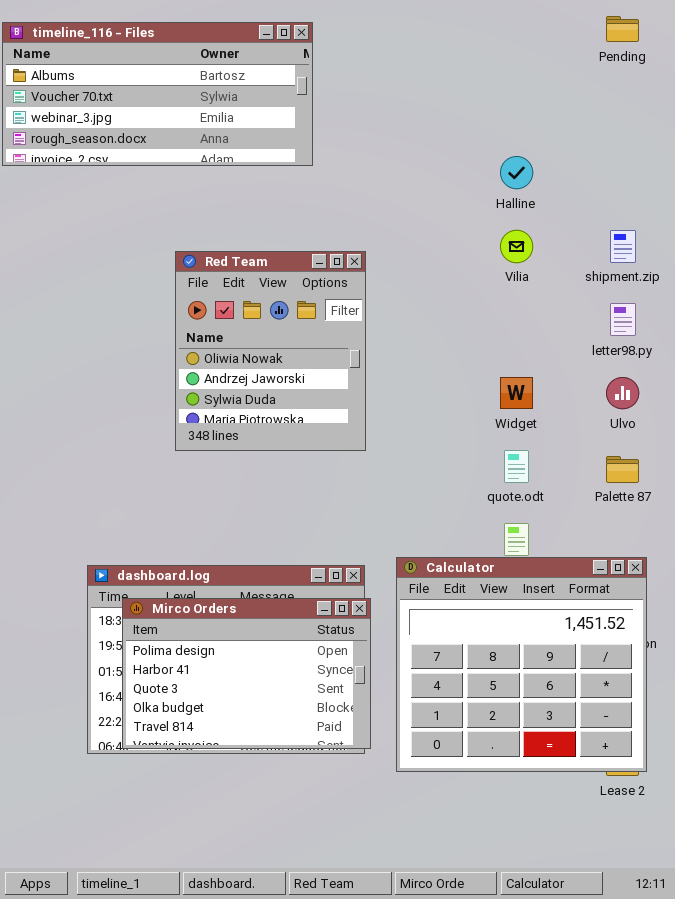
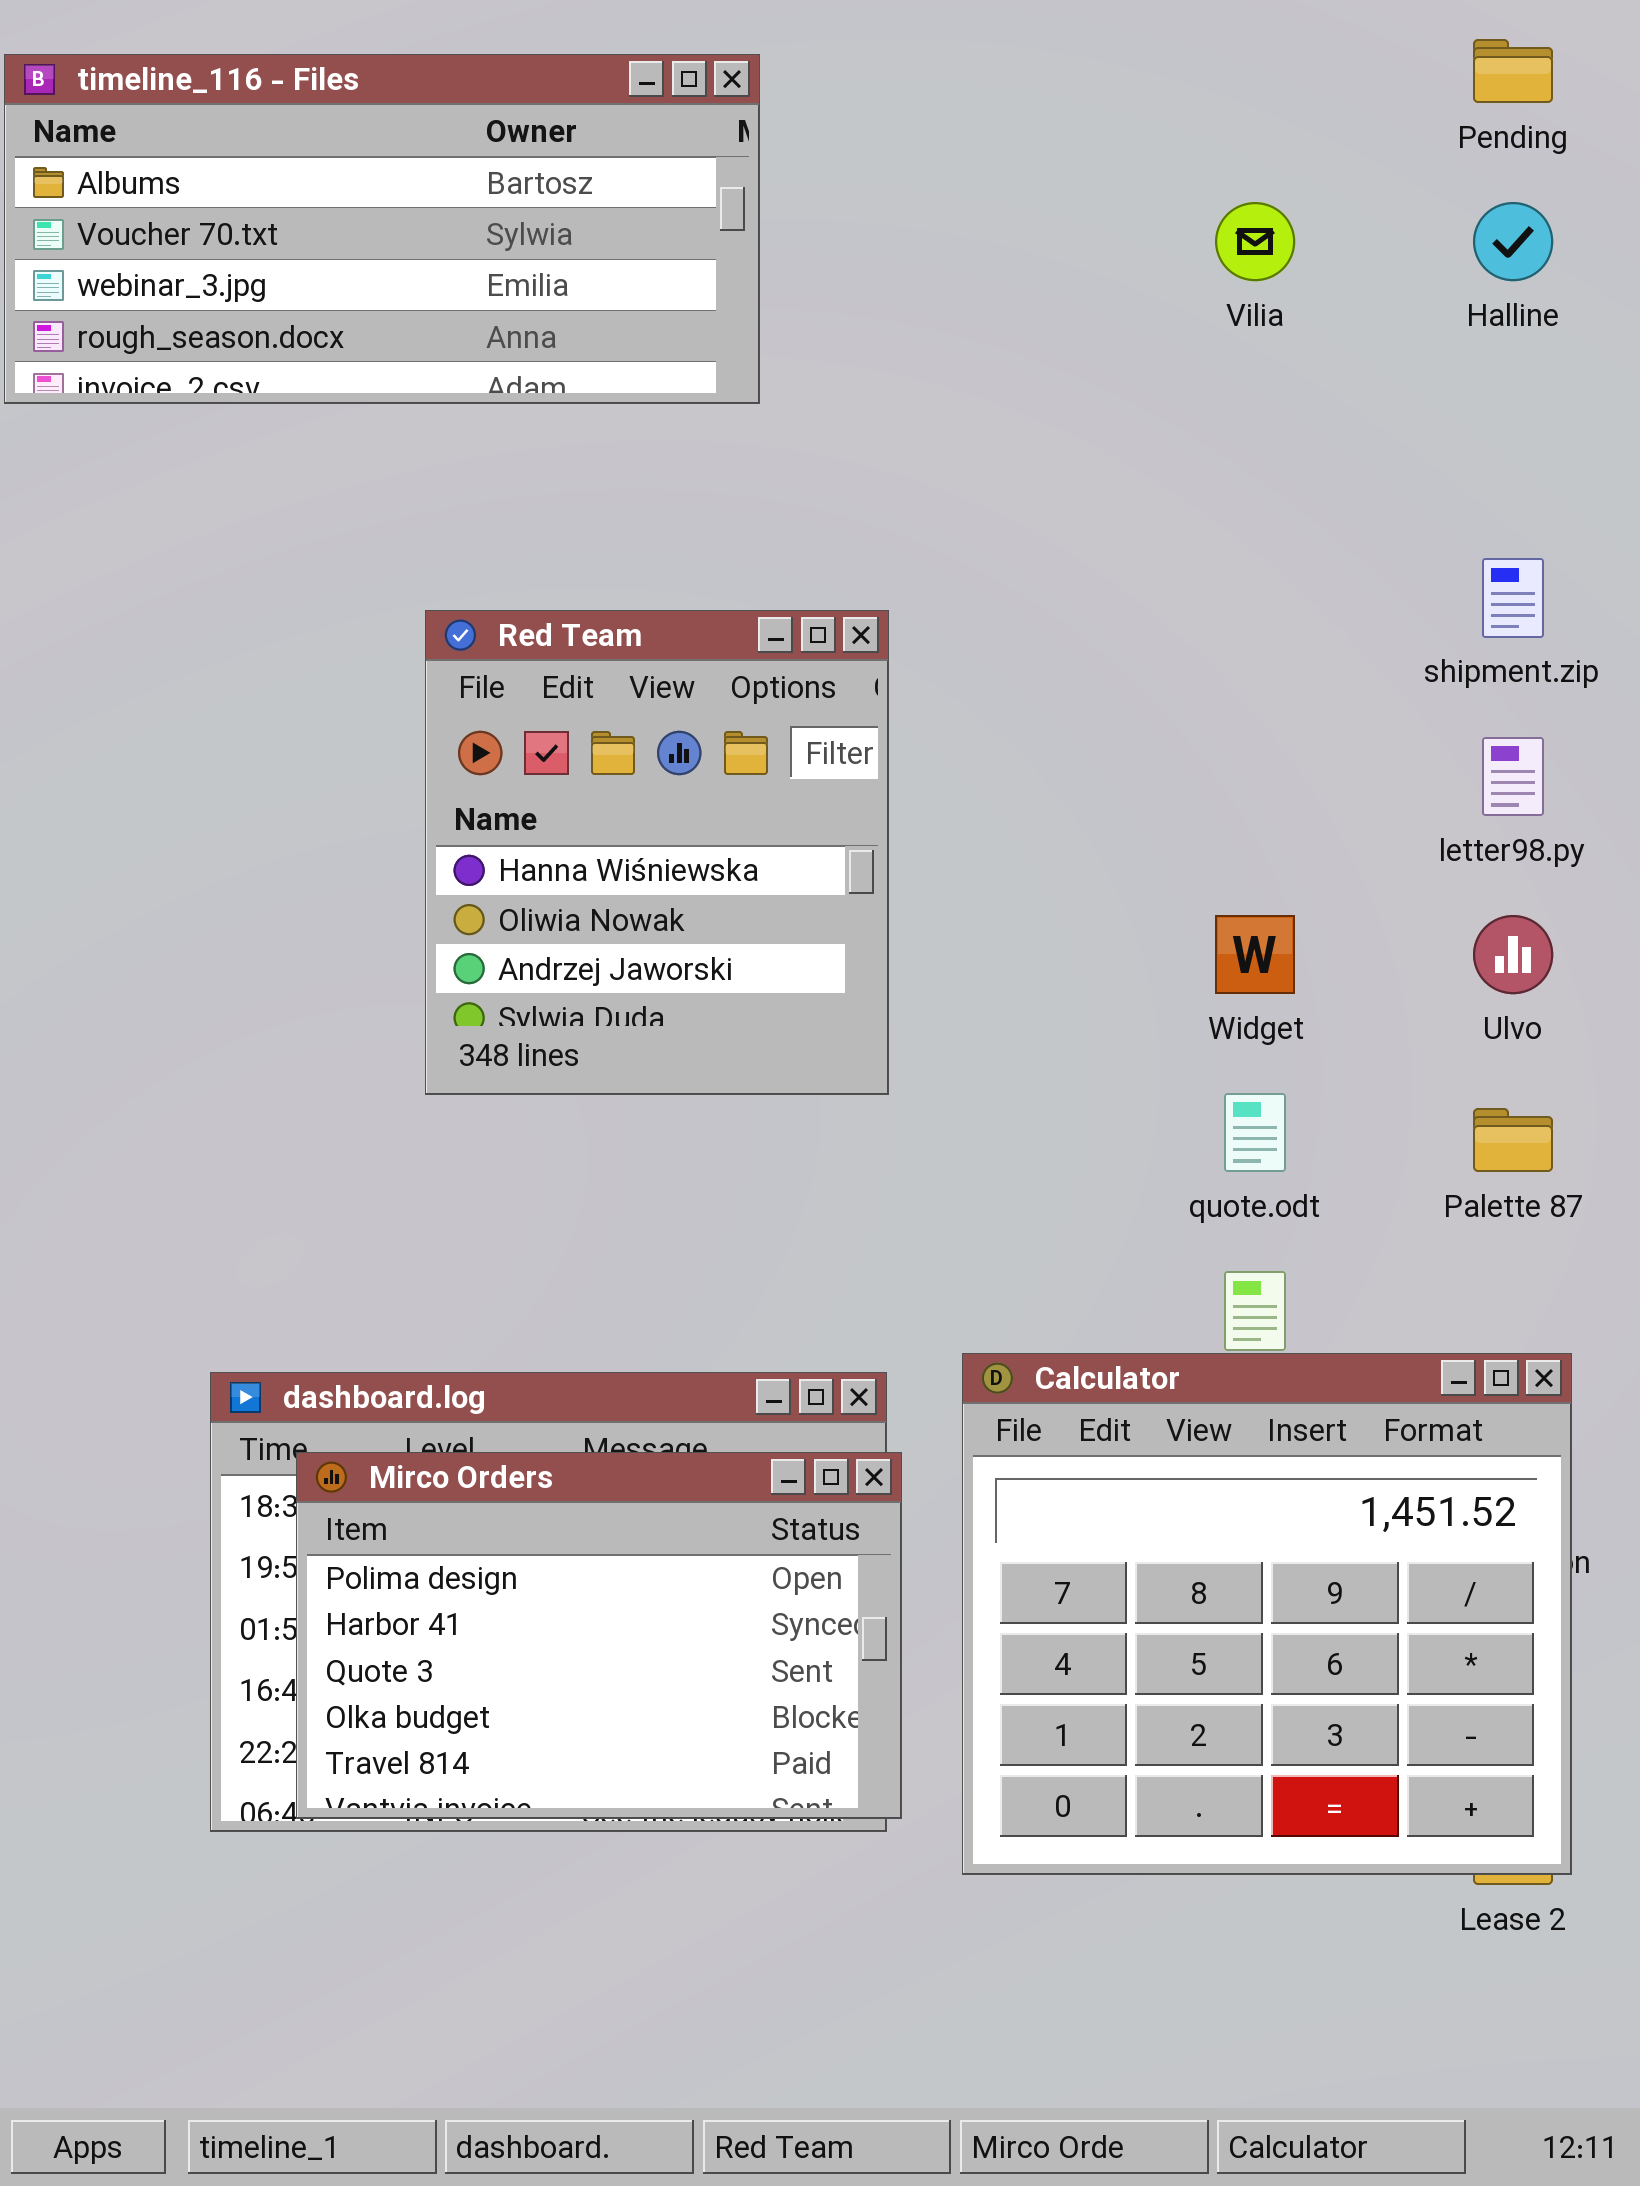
Halline: [500,156,533,189] -> [1473,202,1553,281], moved
Vilia: [500,230,533,263] -> [1215,202,1295,281], moved
Red Team: [175,251,366,451] -> [425,610,889,1095], scrolled up 1 row

